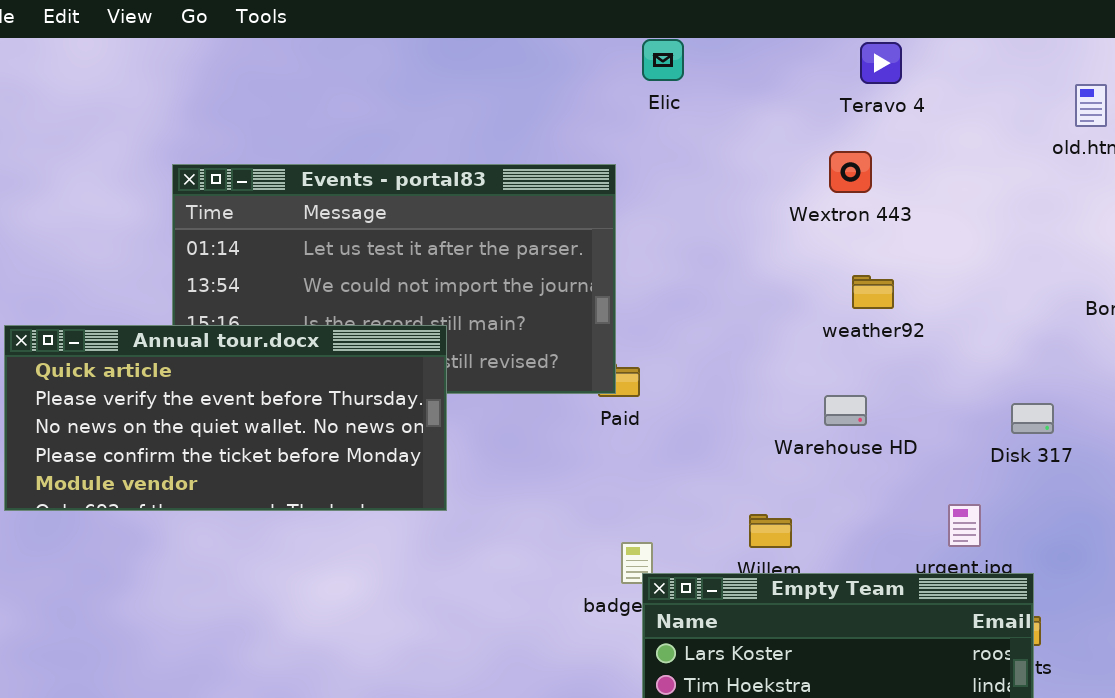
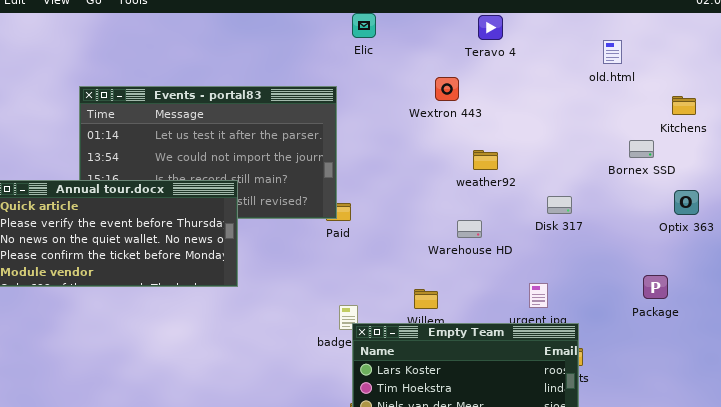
Wextron 443: [829,151,872,193] -> [435,77,459,101], moved
Disk 317: [1011,403,1054,434] -> [547,196,572,214], moved

